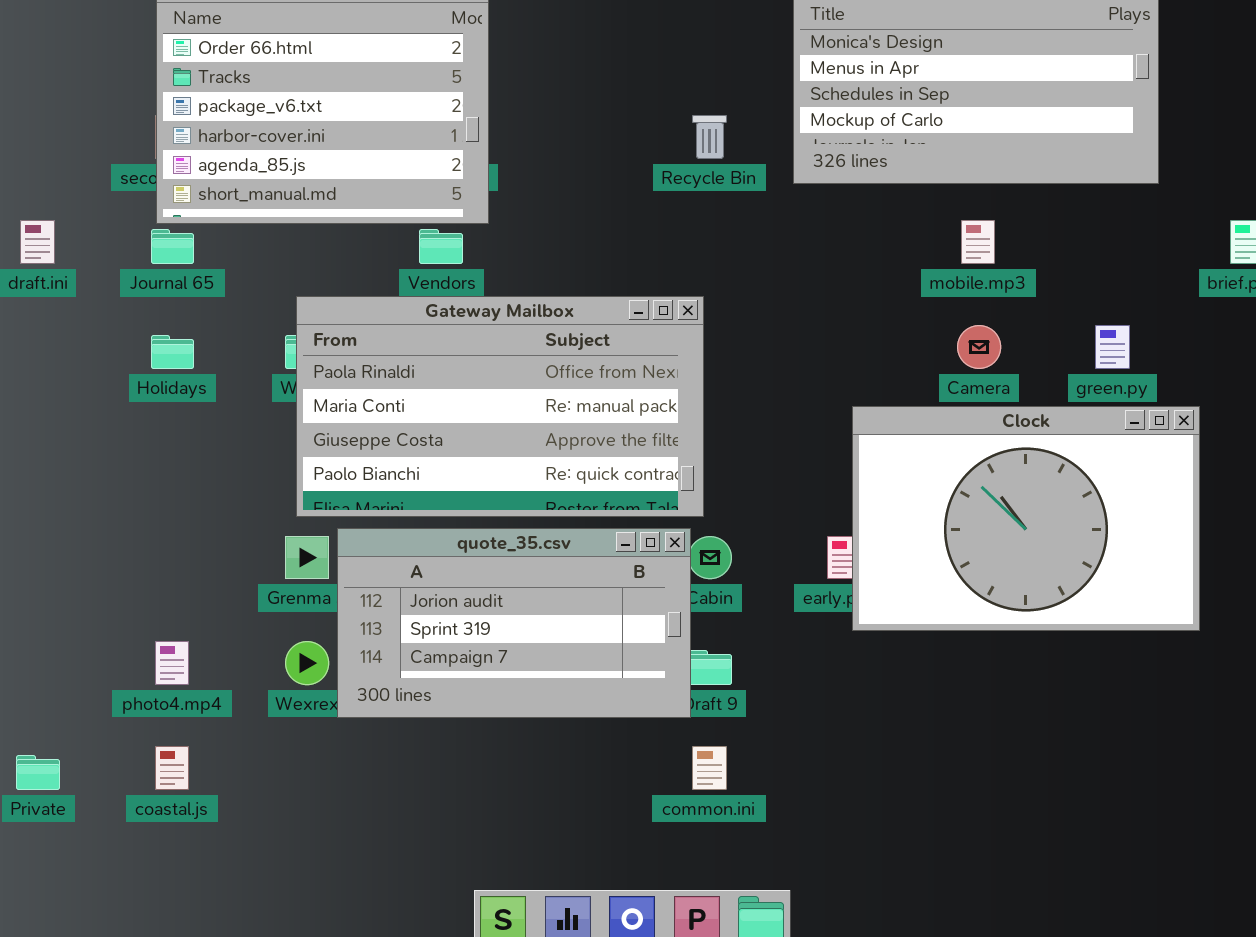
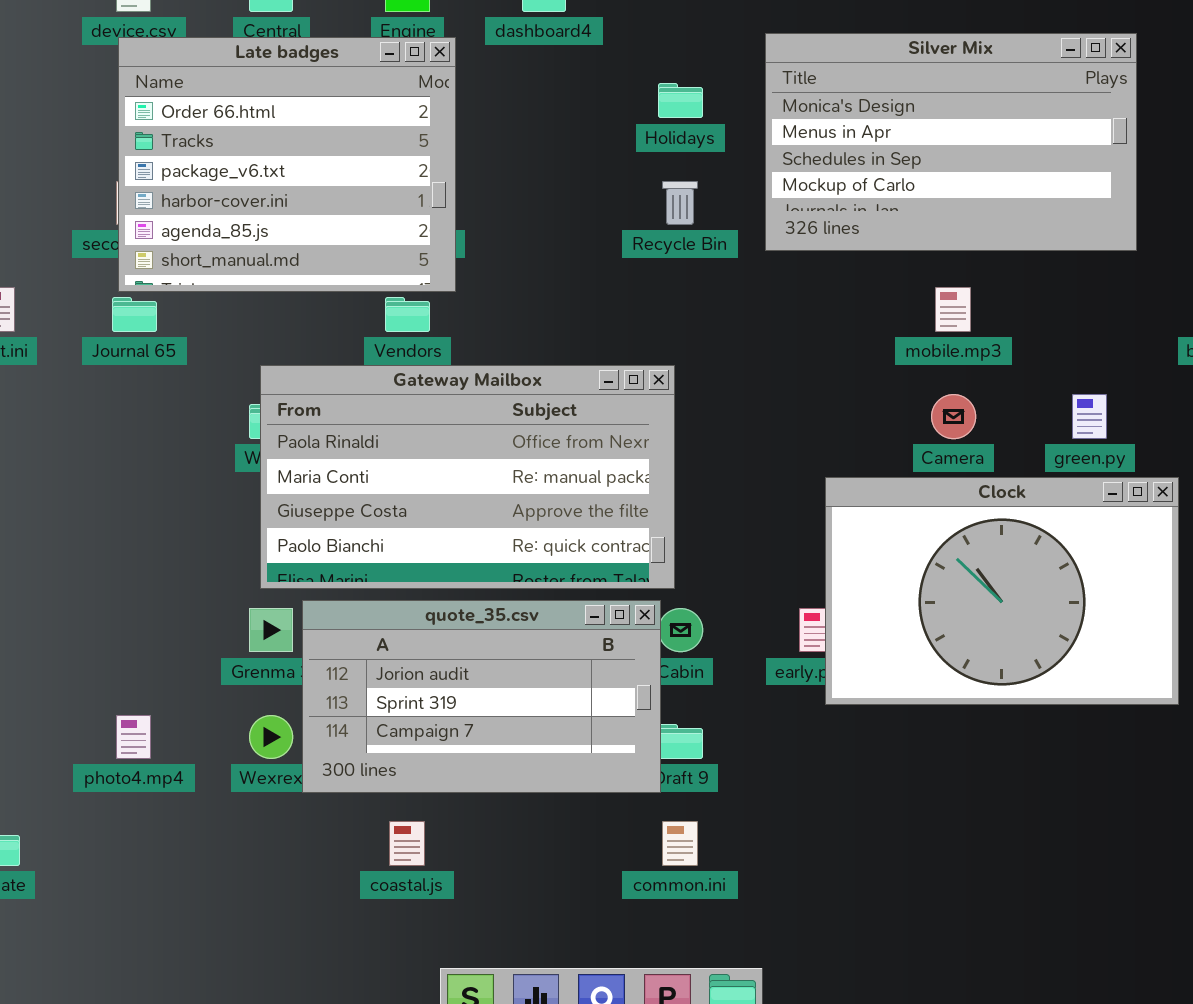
Holidays: [151,335,194,369] -> [658,83,703,118], moved
coastal.js: [155,746,189,790] -> [389,821,425,866], moved

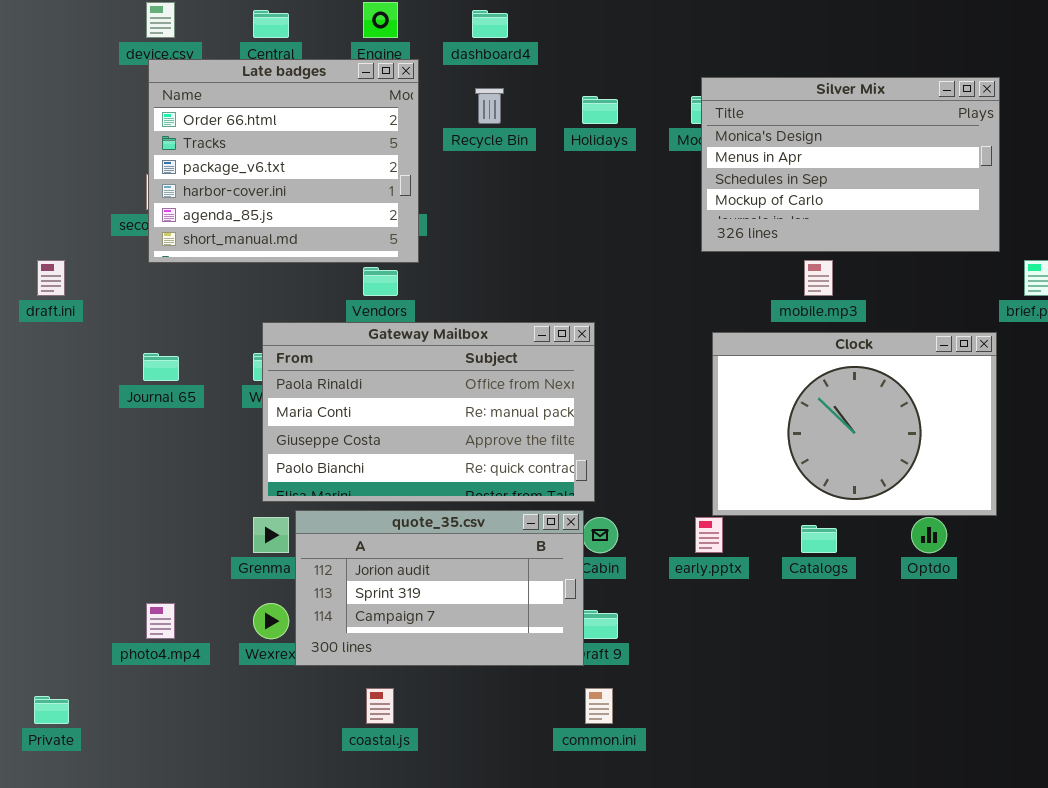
Silver Mix: [765,33,1137,251] -> [701,77,1000,252], moved
Recycle Bin: [662,181,698,225] -> [475,88,504,124], moved
Journal 65: [112,297,157,332] -> [143,353,179,381], moved
Clock: [825,477,1179,705] -> [712,332,997,516], moved

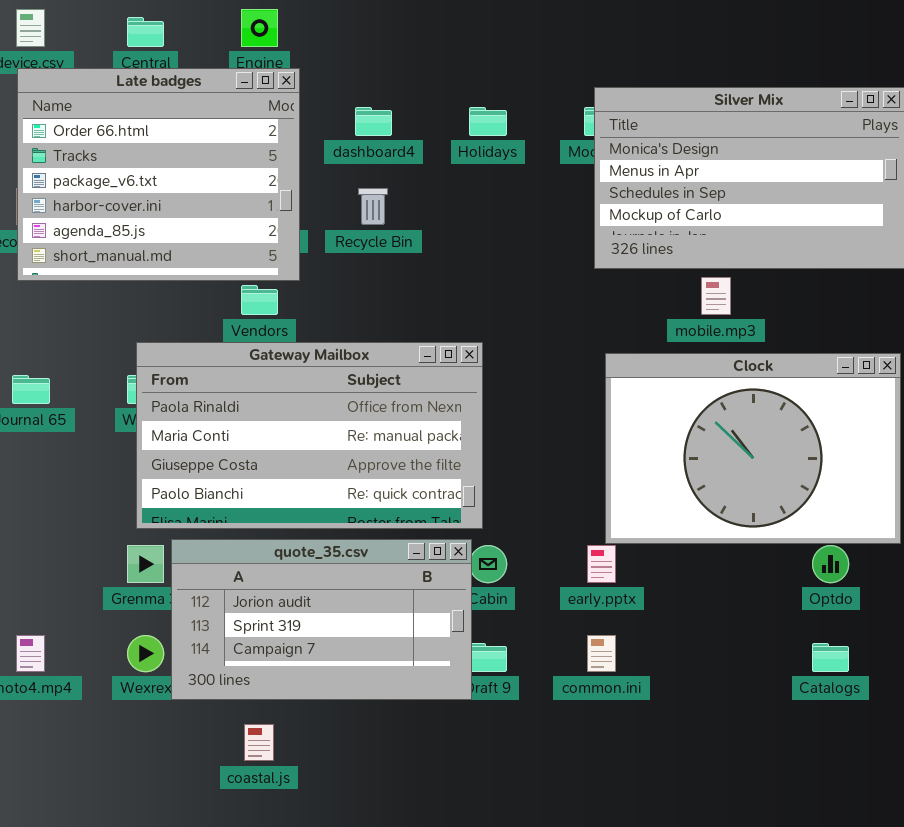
dashboard4: [472,10,508,38] -> [355,107,392,136], moved
Recycle Bin: [475,88,504,124] -> [358,188,388,225], moved
Catalogs: [801,525,837,553] -> [812,643,849,672], moved
common.ini: [585,688,613,724] -> [587,635,616,672], moved

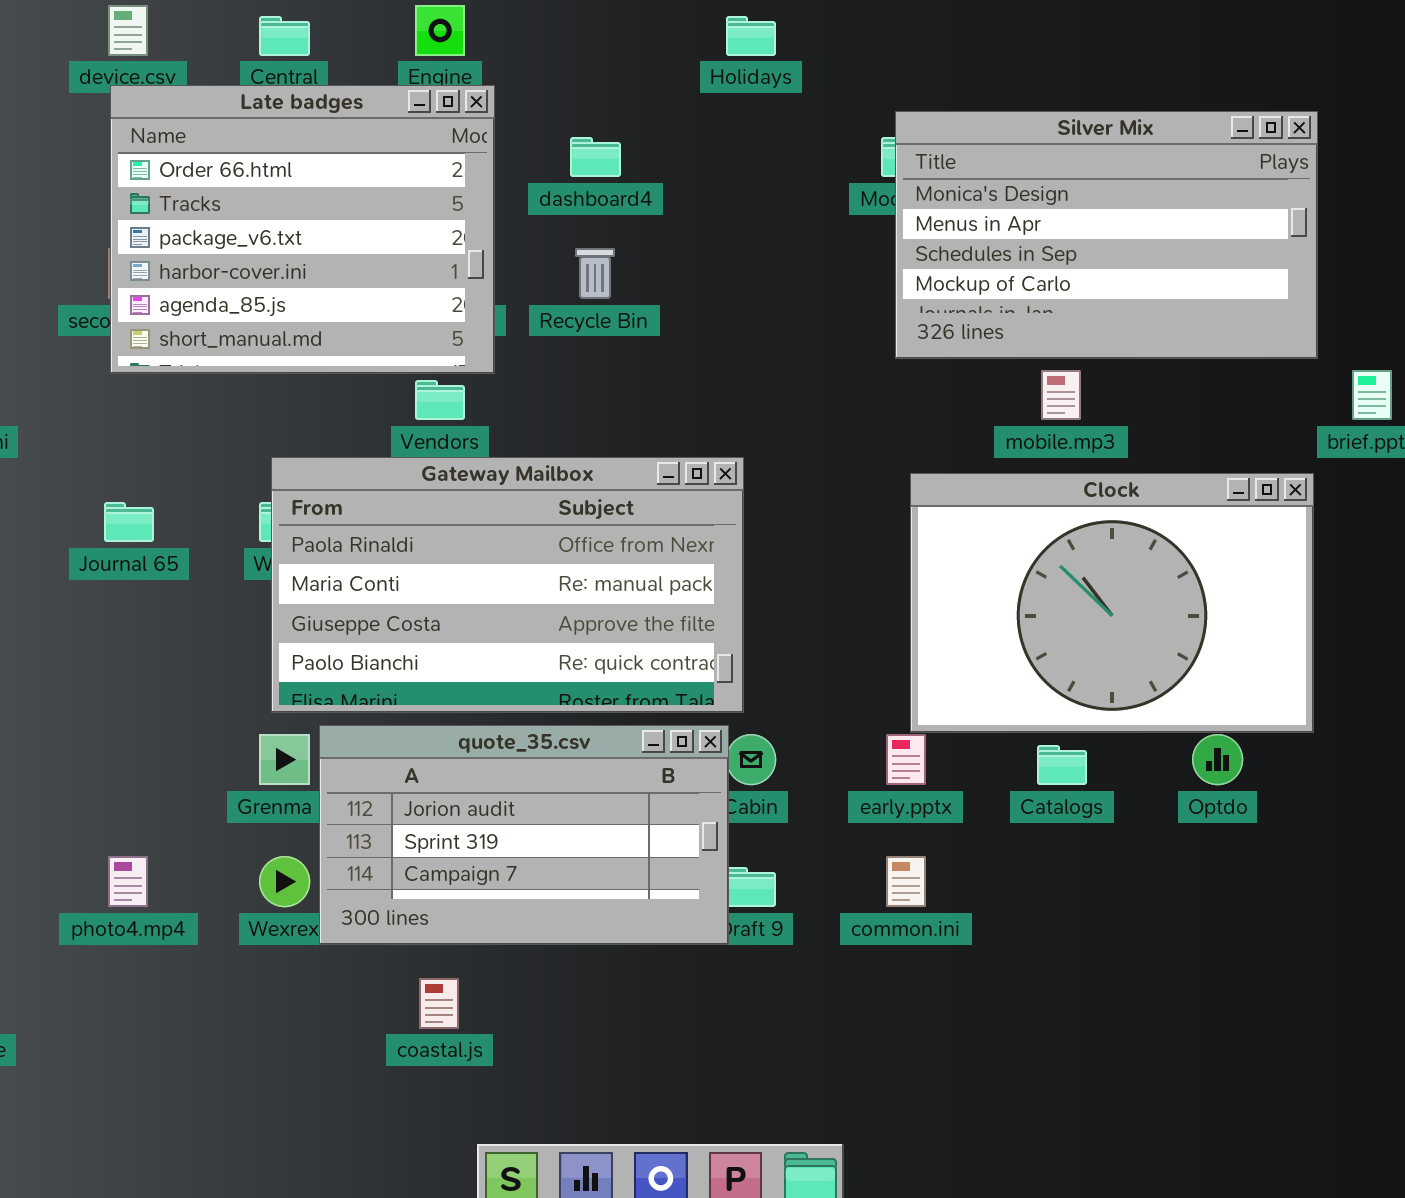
Holidays: [469,107,507,136] -> [726,16,776,56], moved
Catalogs: [812,643,849,672] -> [1037,745,1087,785], moved

